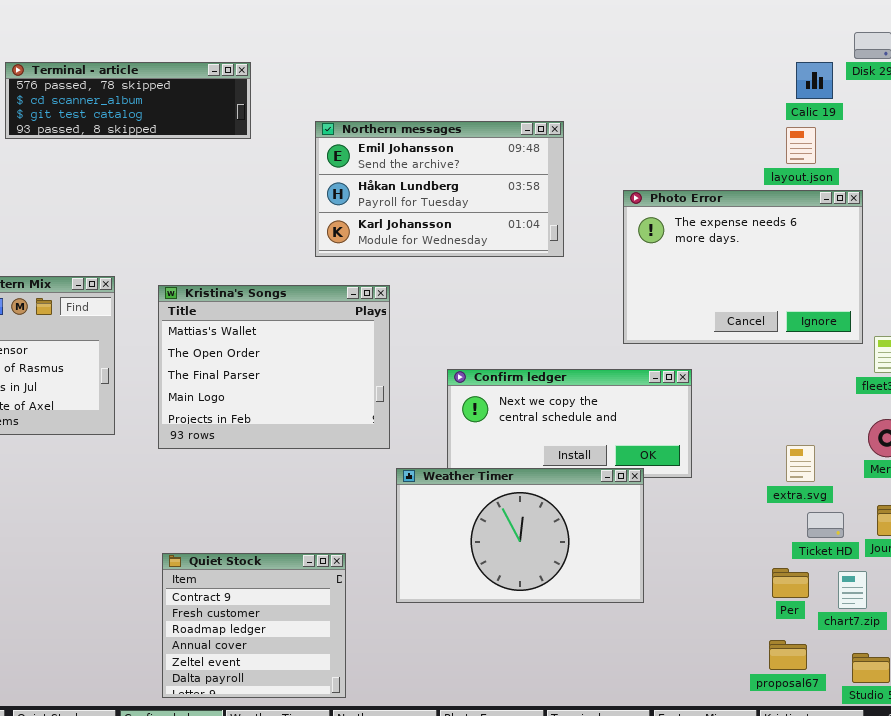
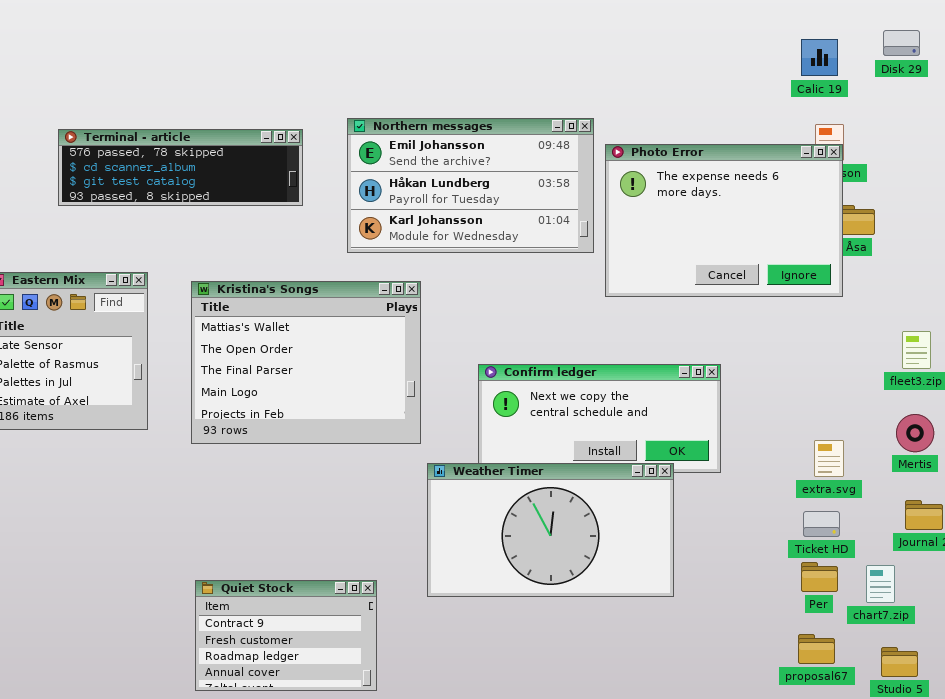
Terminal - article: [5,62,251,139] -> [58,129,303,206], moved
Calic 19: [796,62,833,99] -> [801,39,838,76], moved
Photo Error: [623,190,863,344] -> [605,144,843,297], moved
Ticket HD: [807,512,844,538] -> [803,511,840,537], moved
Quiet Stock: [162,553,346,698] -> [195,580,377,691], resized

